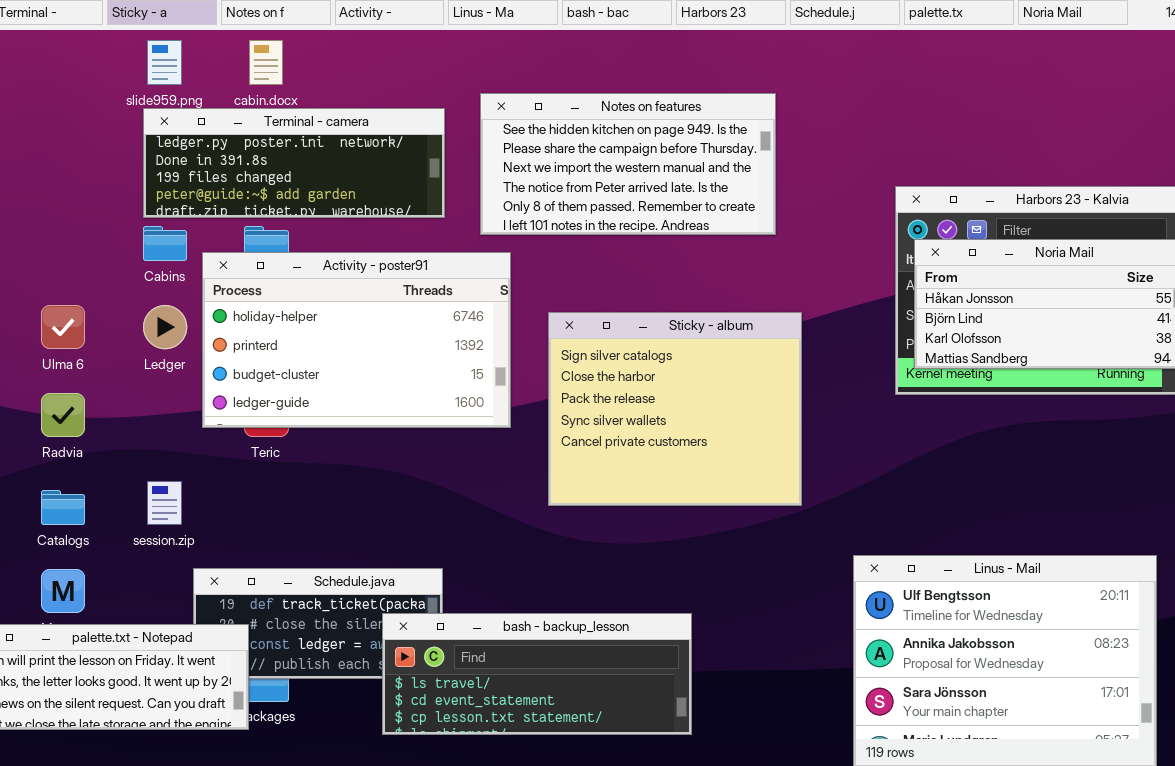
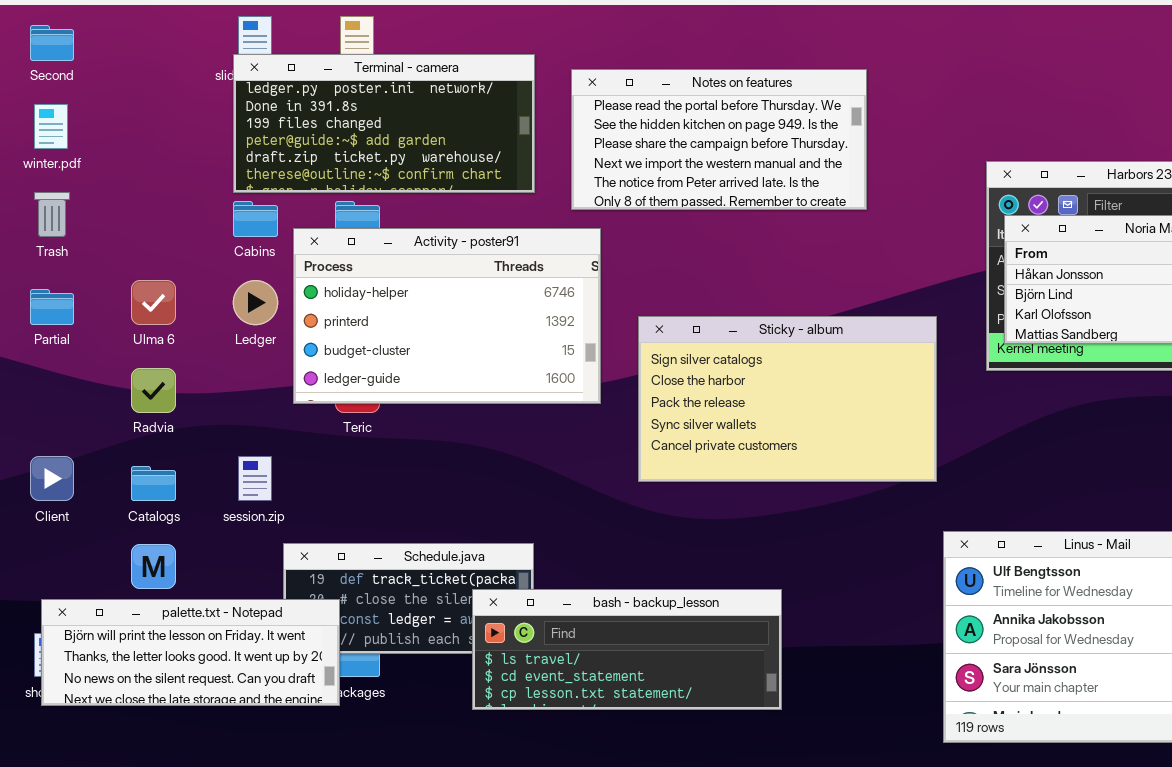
Notes on features: [480,93,776,235] -> [571,69,867,210], scrolled up 1 row
Terminal - camera: [143,108,445,218] -> [233,54,535,193], resized
Sticky - album: [548,312,802,506] -> [638,316,937,482], resized

